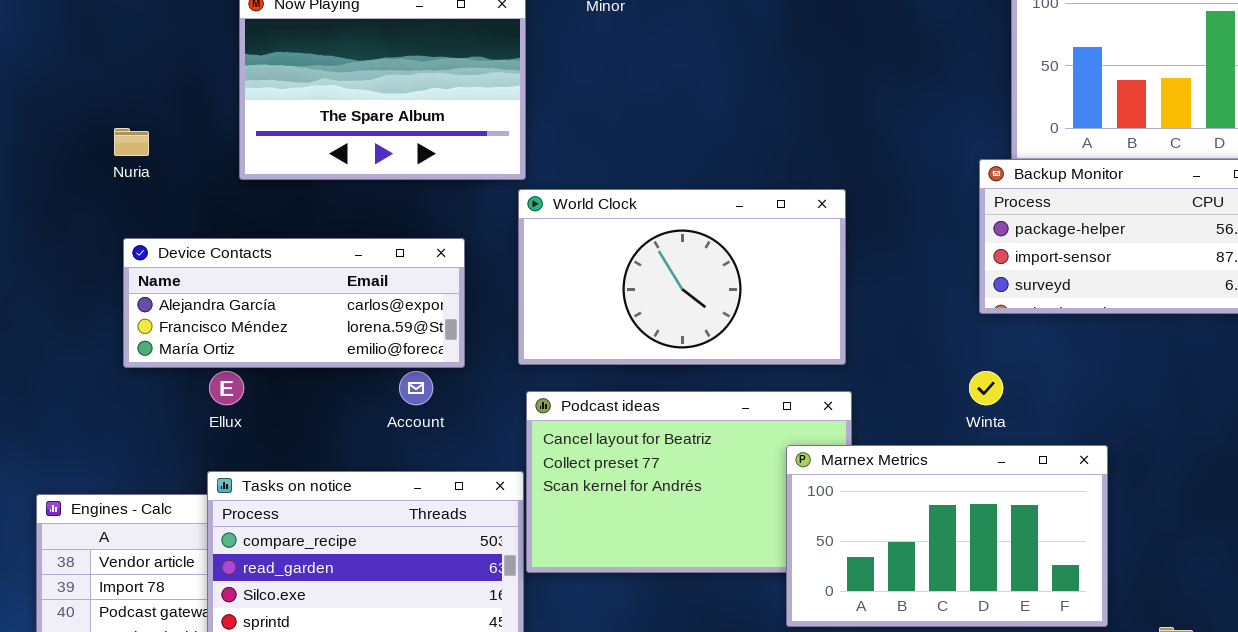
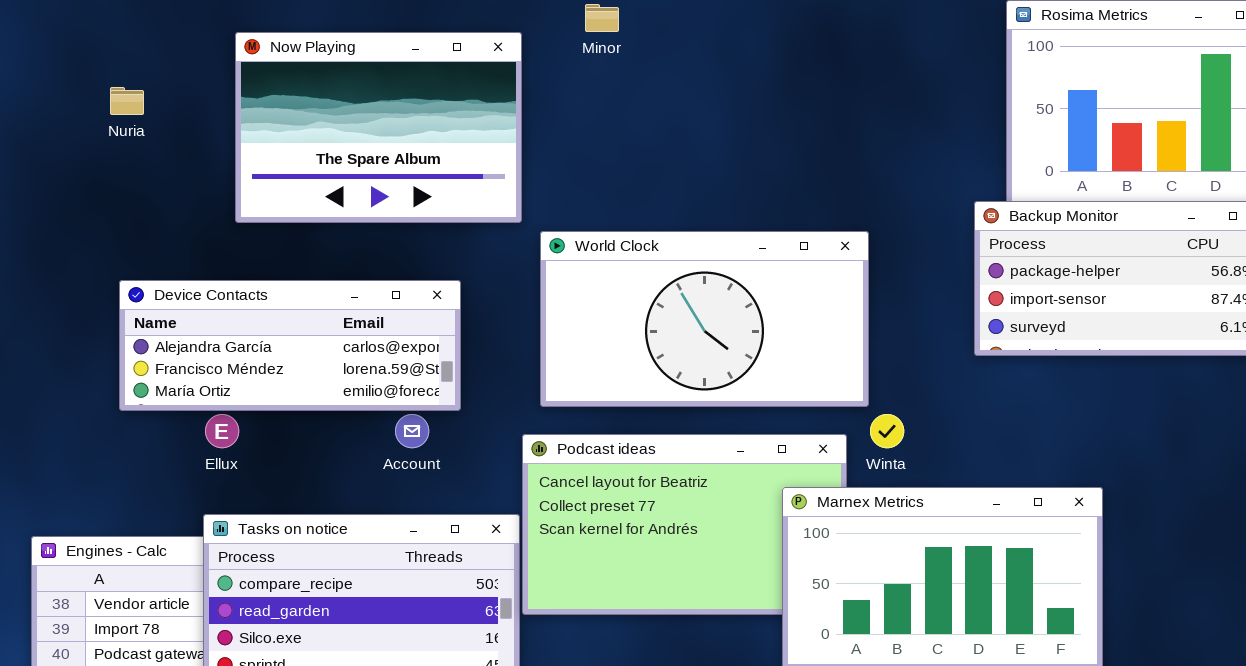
Nuria: [114,128,149,156] -> [110,87,144,115], moved
World Clock: [518,189,846,365] -> [540,231,869,407], moved
Winta: [969,371,1003,405] -> [870,414,904,448], moved

